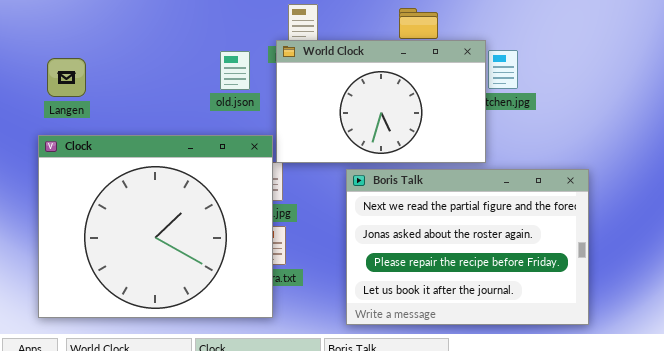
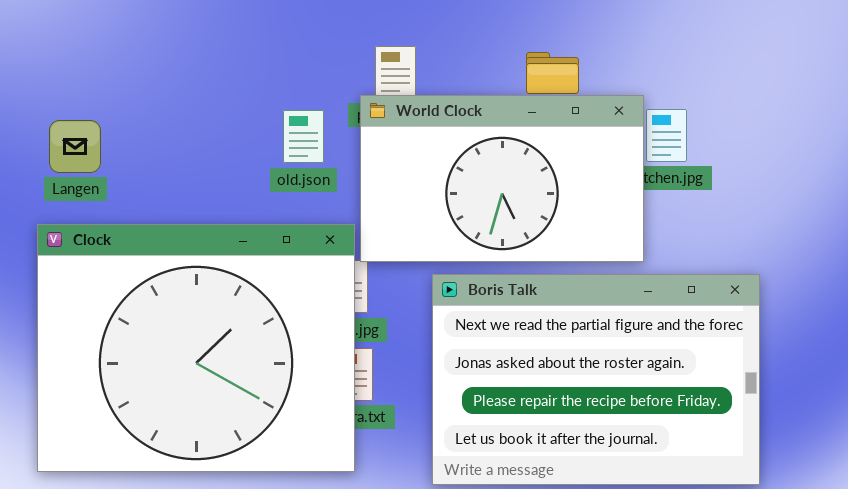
Boris Talk: [346,169,589,325] -> [432,274,760,485], moved

